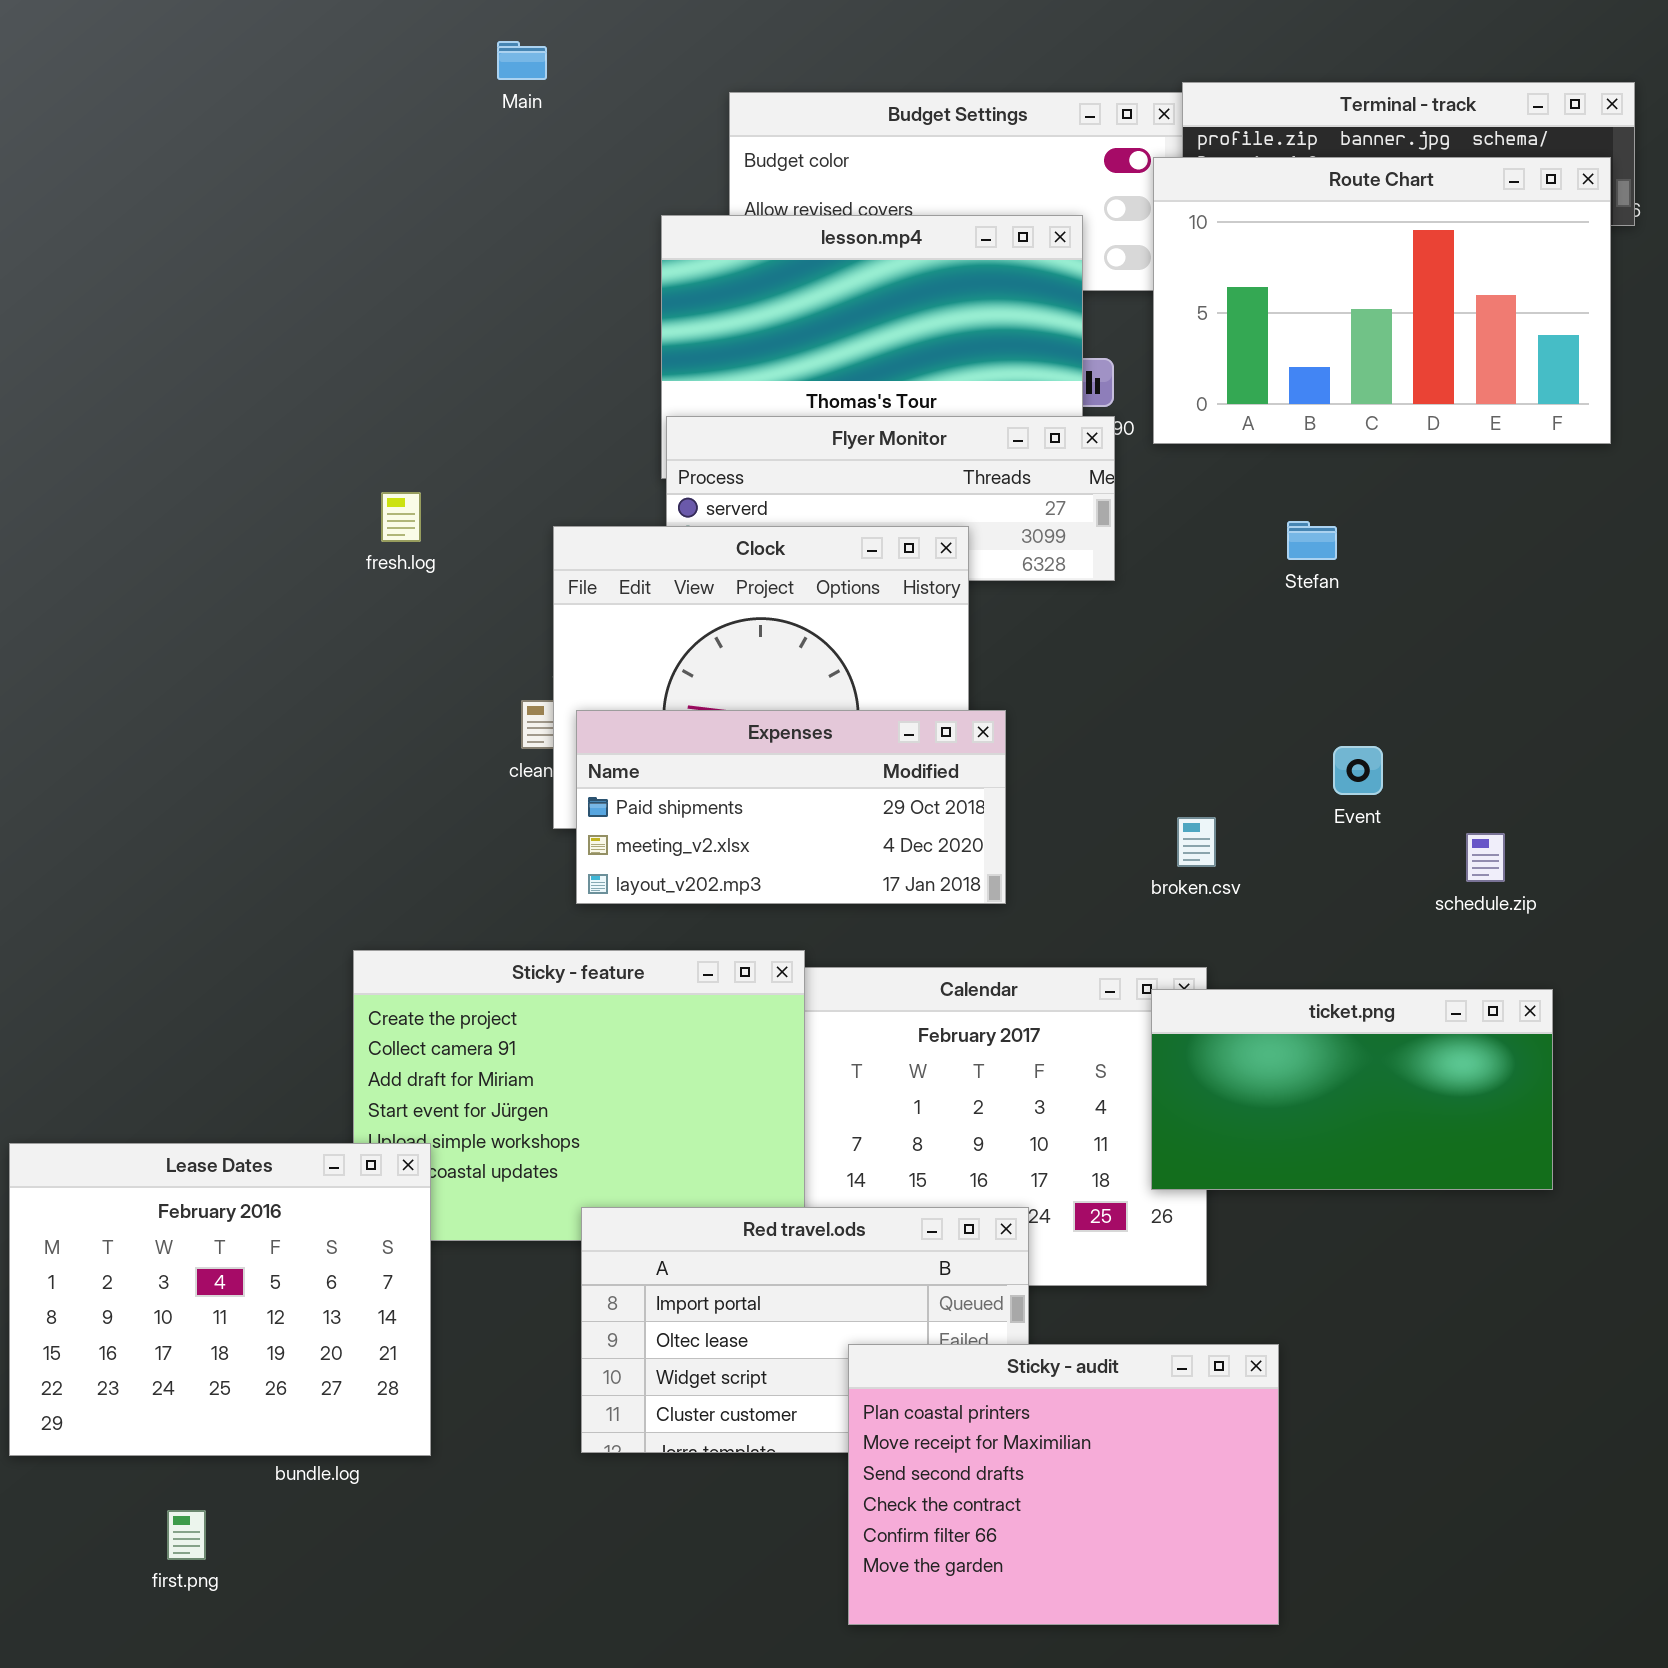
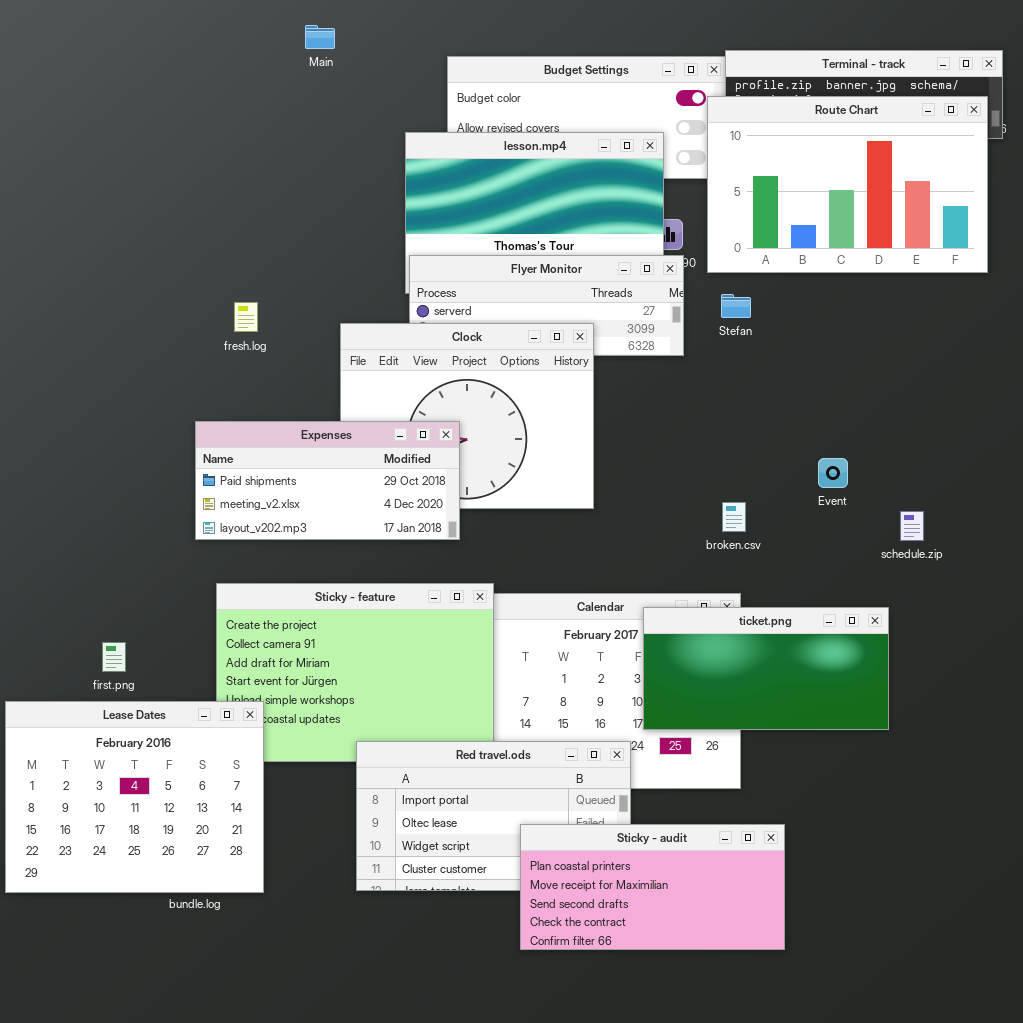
Stefan: [1287,521,1337,560] -> [721,294,751,318], moved
Expenses: [576,710,1006,904] -> [195,421,460,540], moved
ticket.png: [1151,989,1553,1190] -> [643,607,889,730], moved
Sticky - audit: [848,1344,1279,1625] -> [520,824,785,950], resized
first.png: [167,1510,206,1560] -> [102,642,126,672], moved

